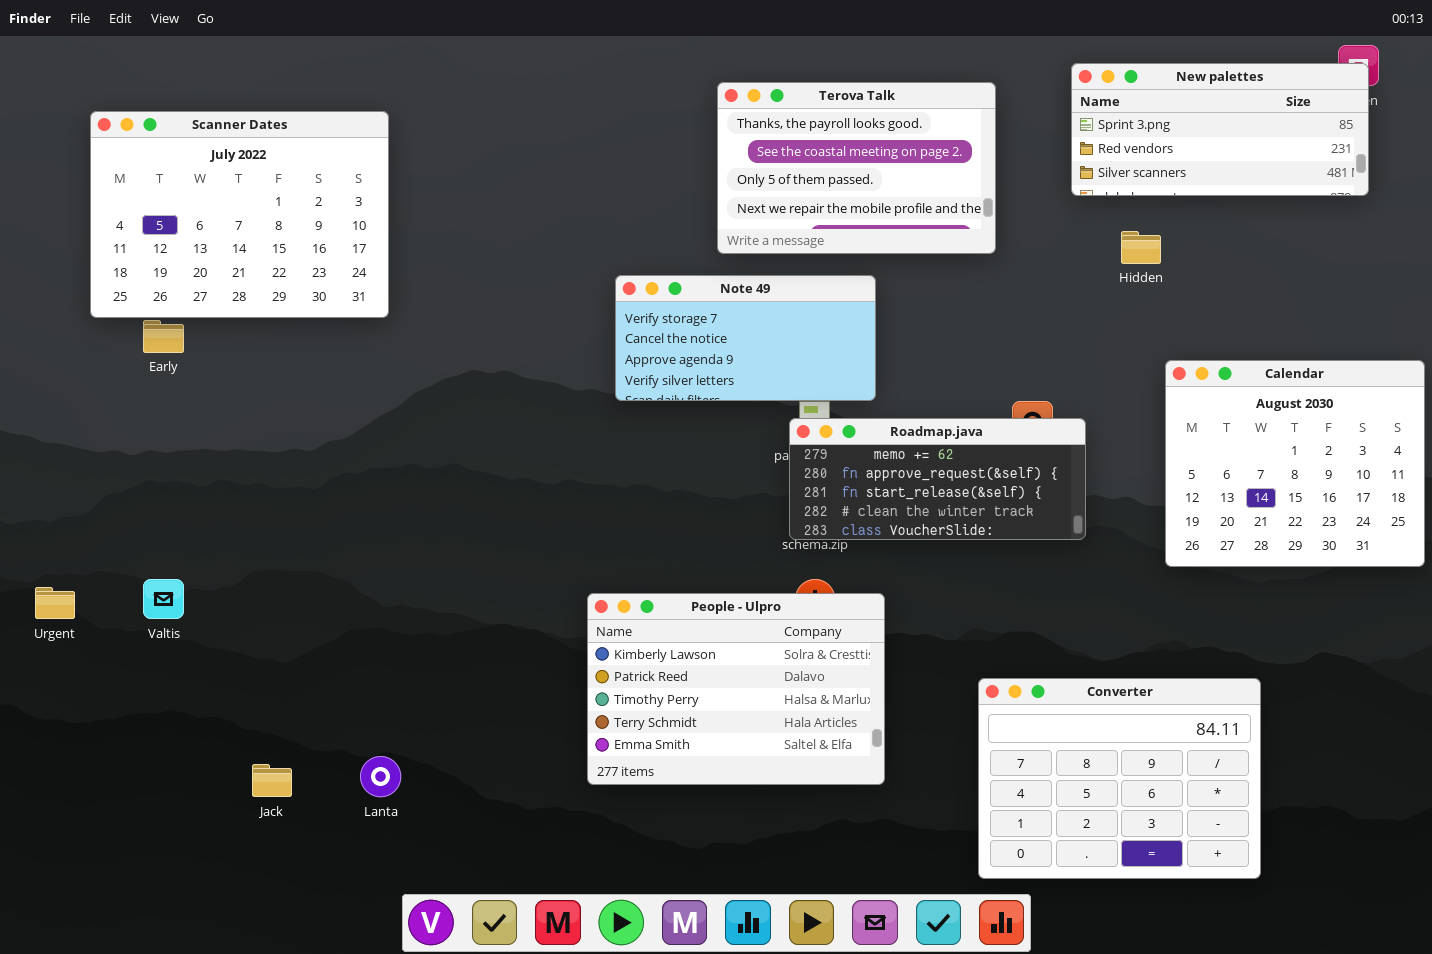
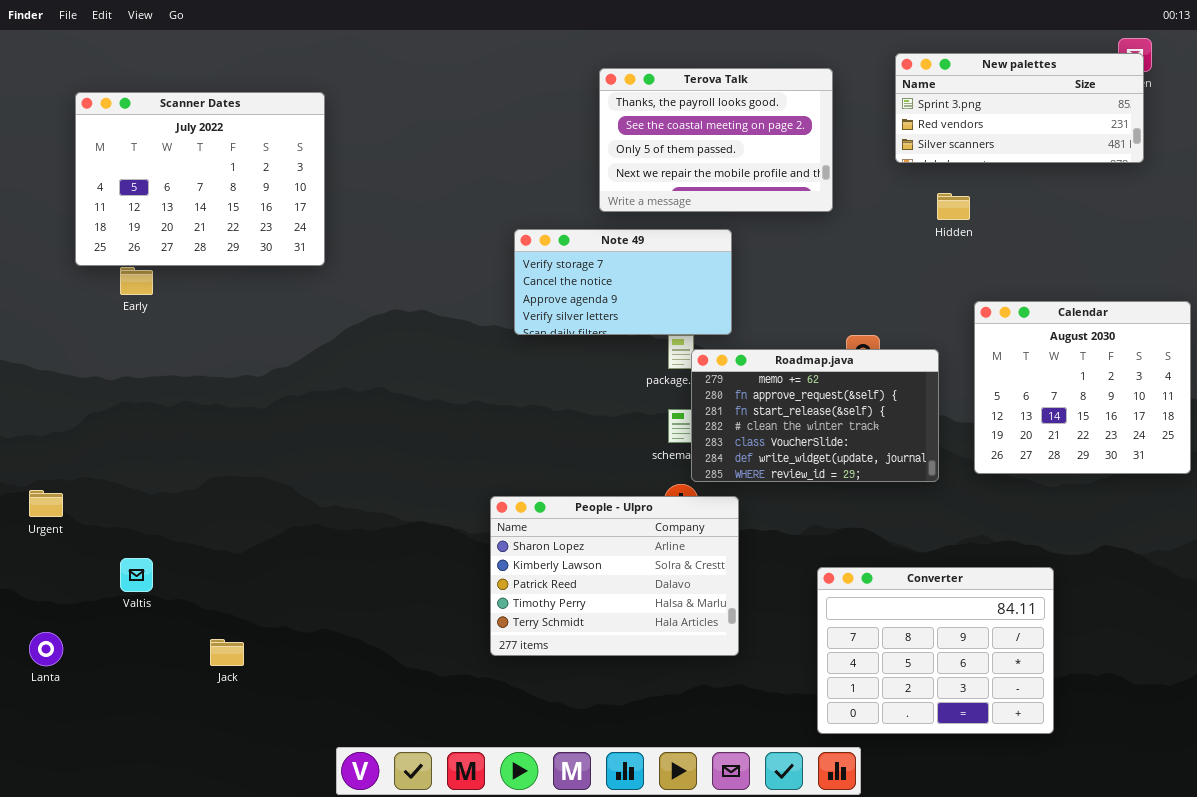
Roadmap.java: [789,418,1086,540] -> [691,349,939,482], moved, resized
Valtis: [143,579,184,619] -> [120,558,153,592], moved
People - Ulpro: [587,593,885,785] -> [490,496,739,656], scrolled up 1 row
Lanta: [360,756,401,797] -> [29,632,63,666], moved

